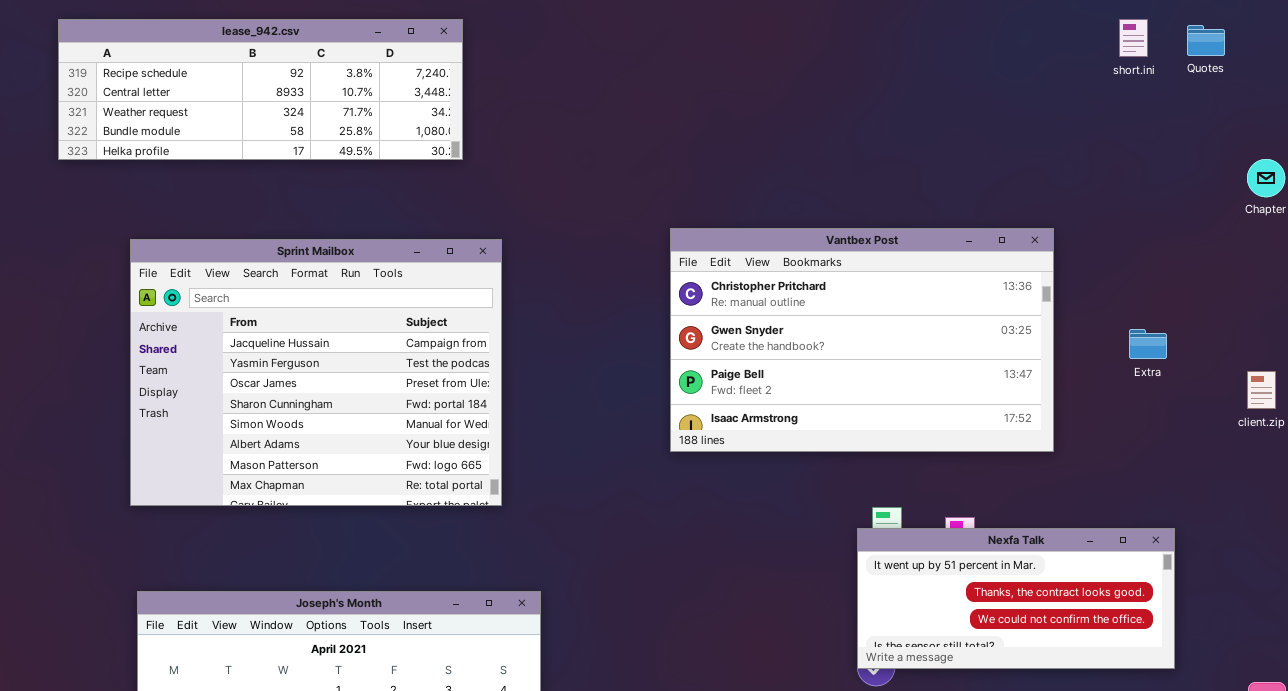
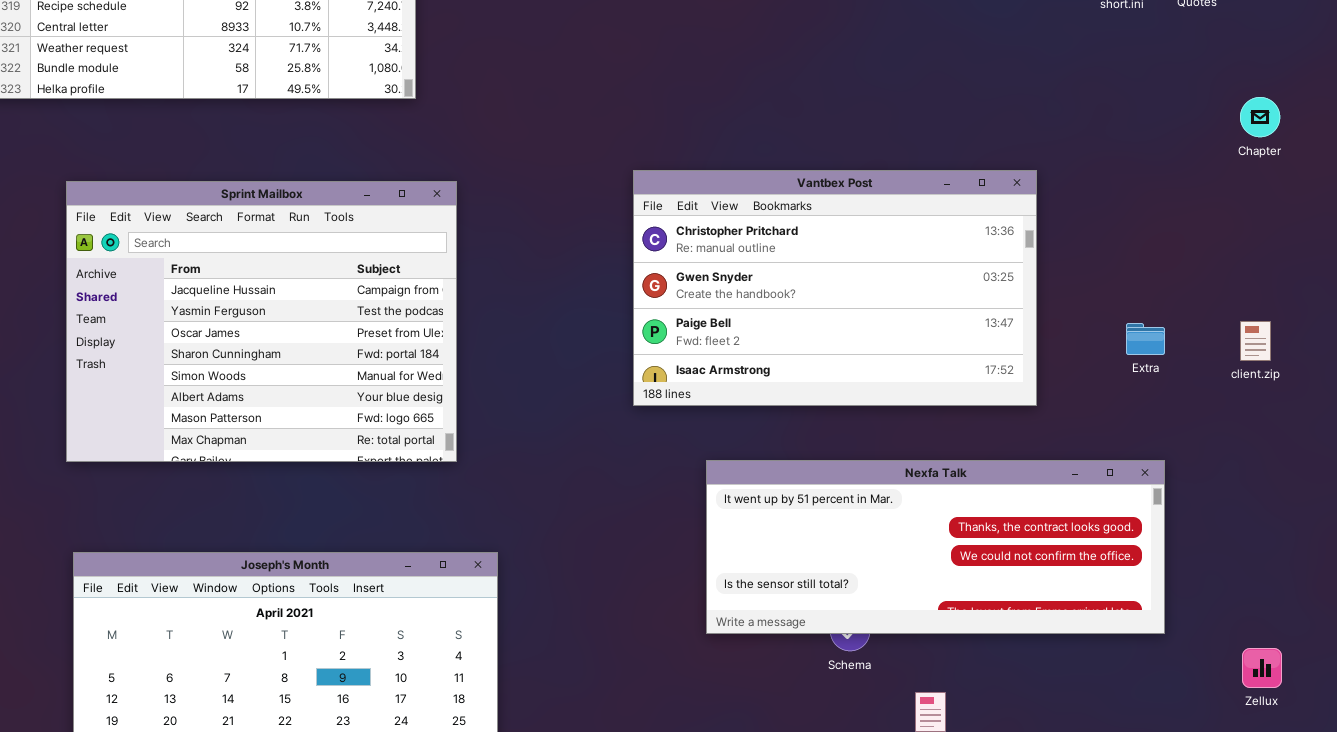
Extra: [1129,329,1167,359] -> [1126,323,1165,355], moved
Nexfa Talk: [857,528,1175,669] -> [706,460,1165,634], resized

